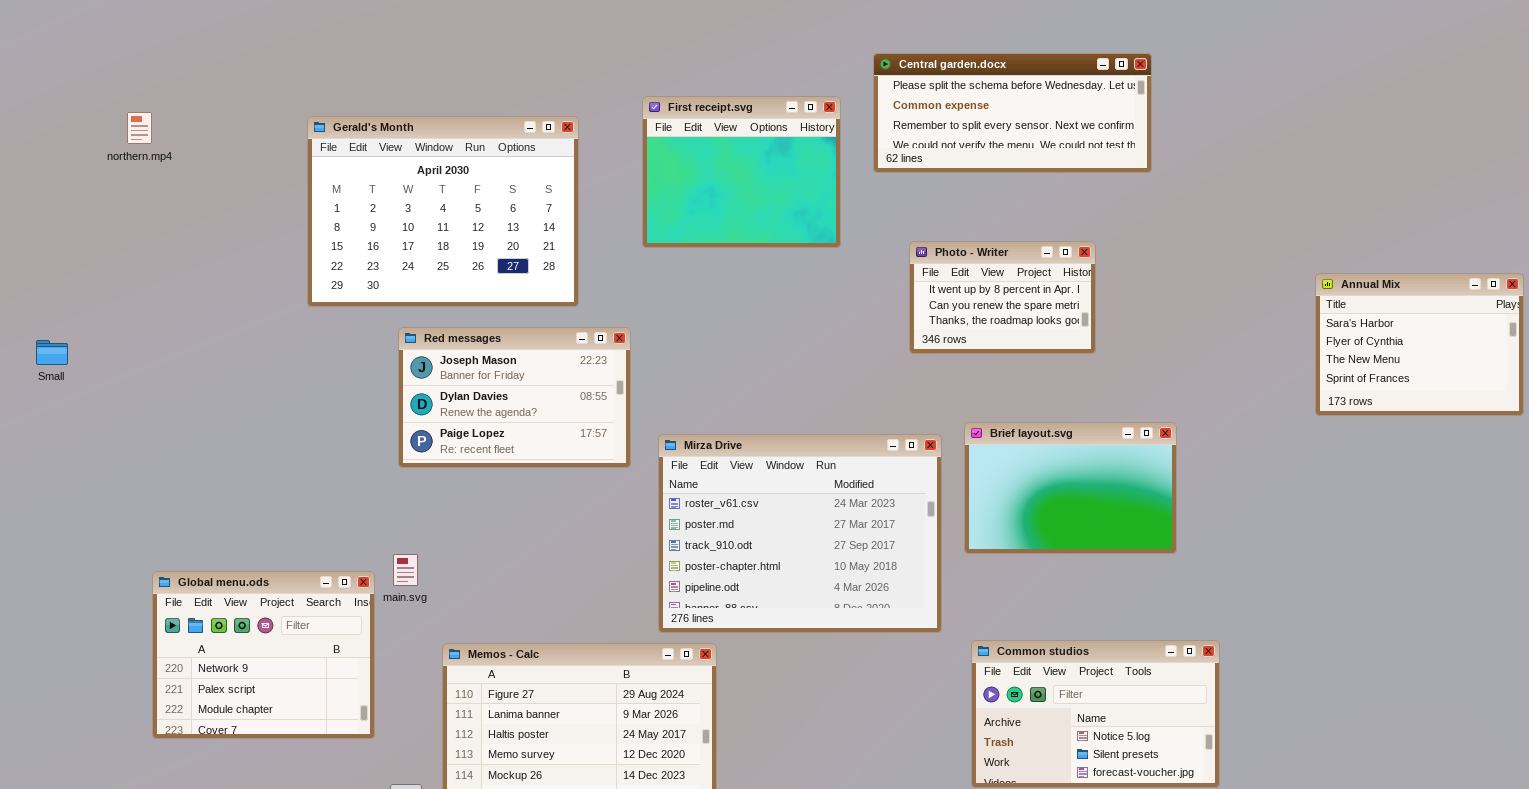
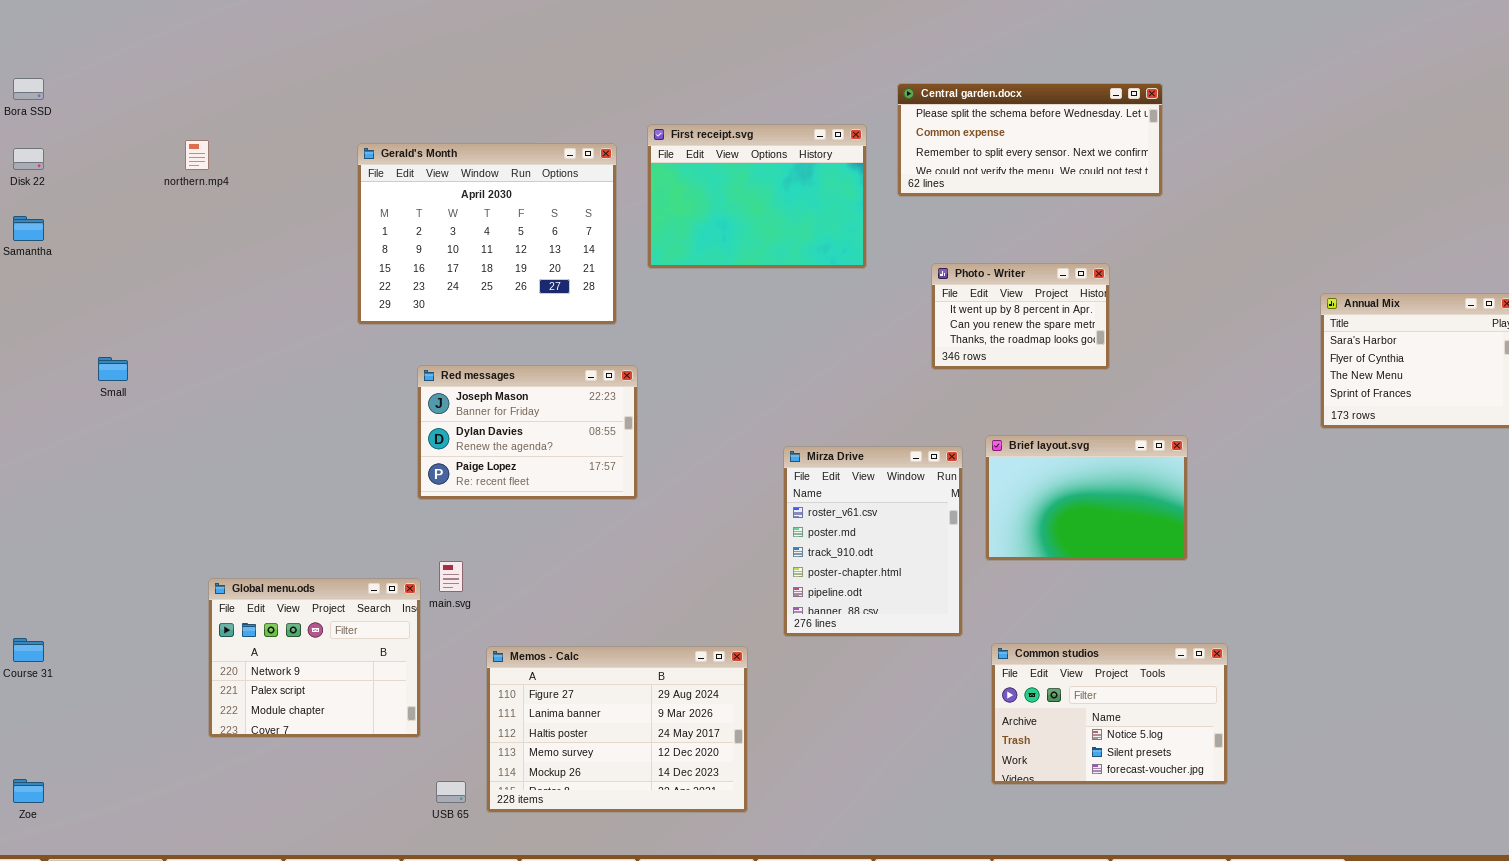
First receipt.svg: [642,96,841,248] -> [647,124,867,269], resized
Red messages: [398,327,631,468] -> [417,365,638,500], moved
Mirza Drive: [658,434,942,633] -> [783,446,963,637], resized

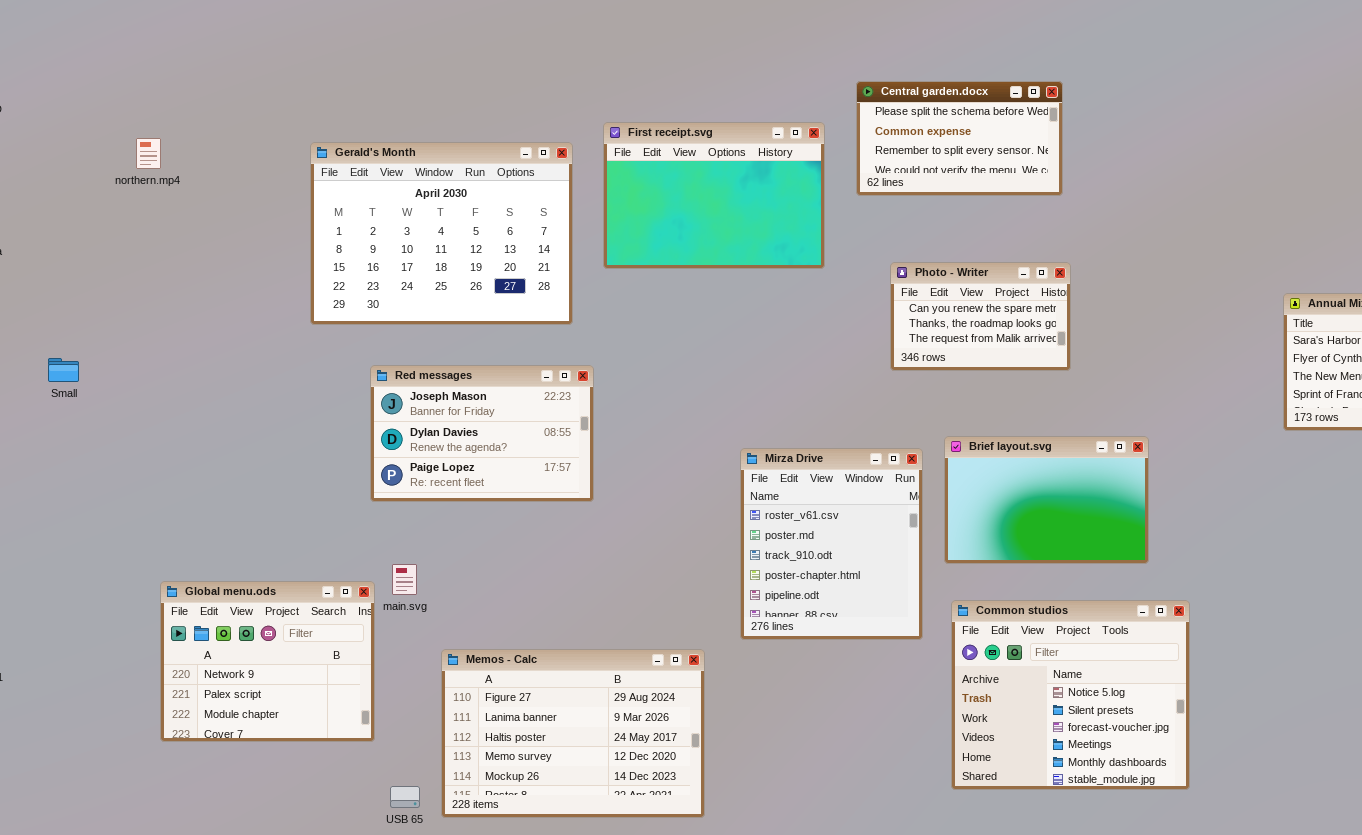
Central garden.docx: [897,83,1163,197] -> [856,81,1063,196], resized
Photo - Writer: [931,263,1110,370] -> [890,262,1071,371], scrolled down 1 row
Common studios: [991,643,1228,785] -> [951,600,1190,790], resized

